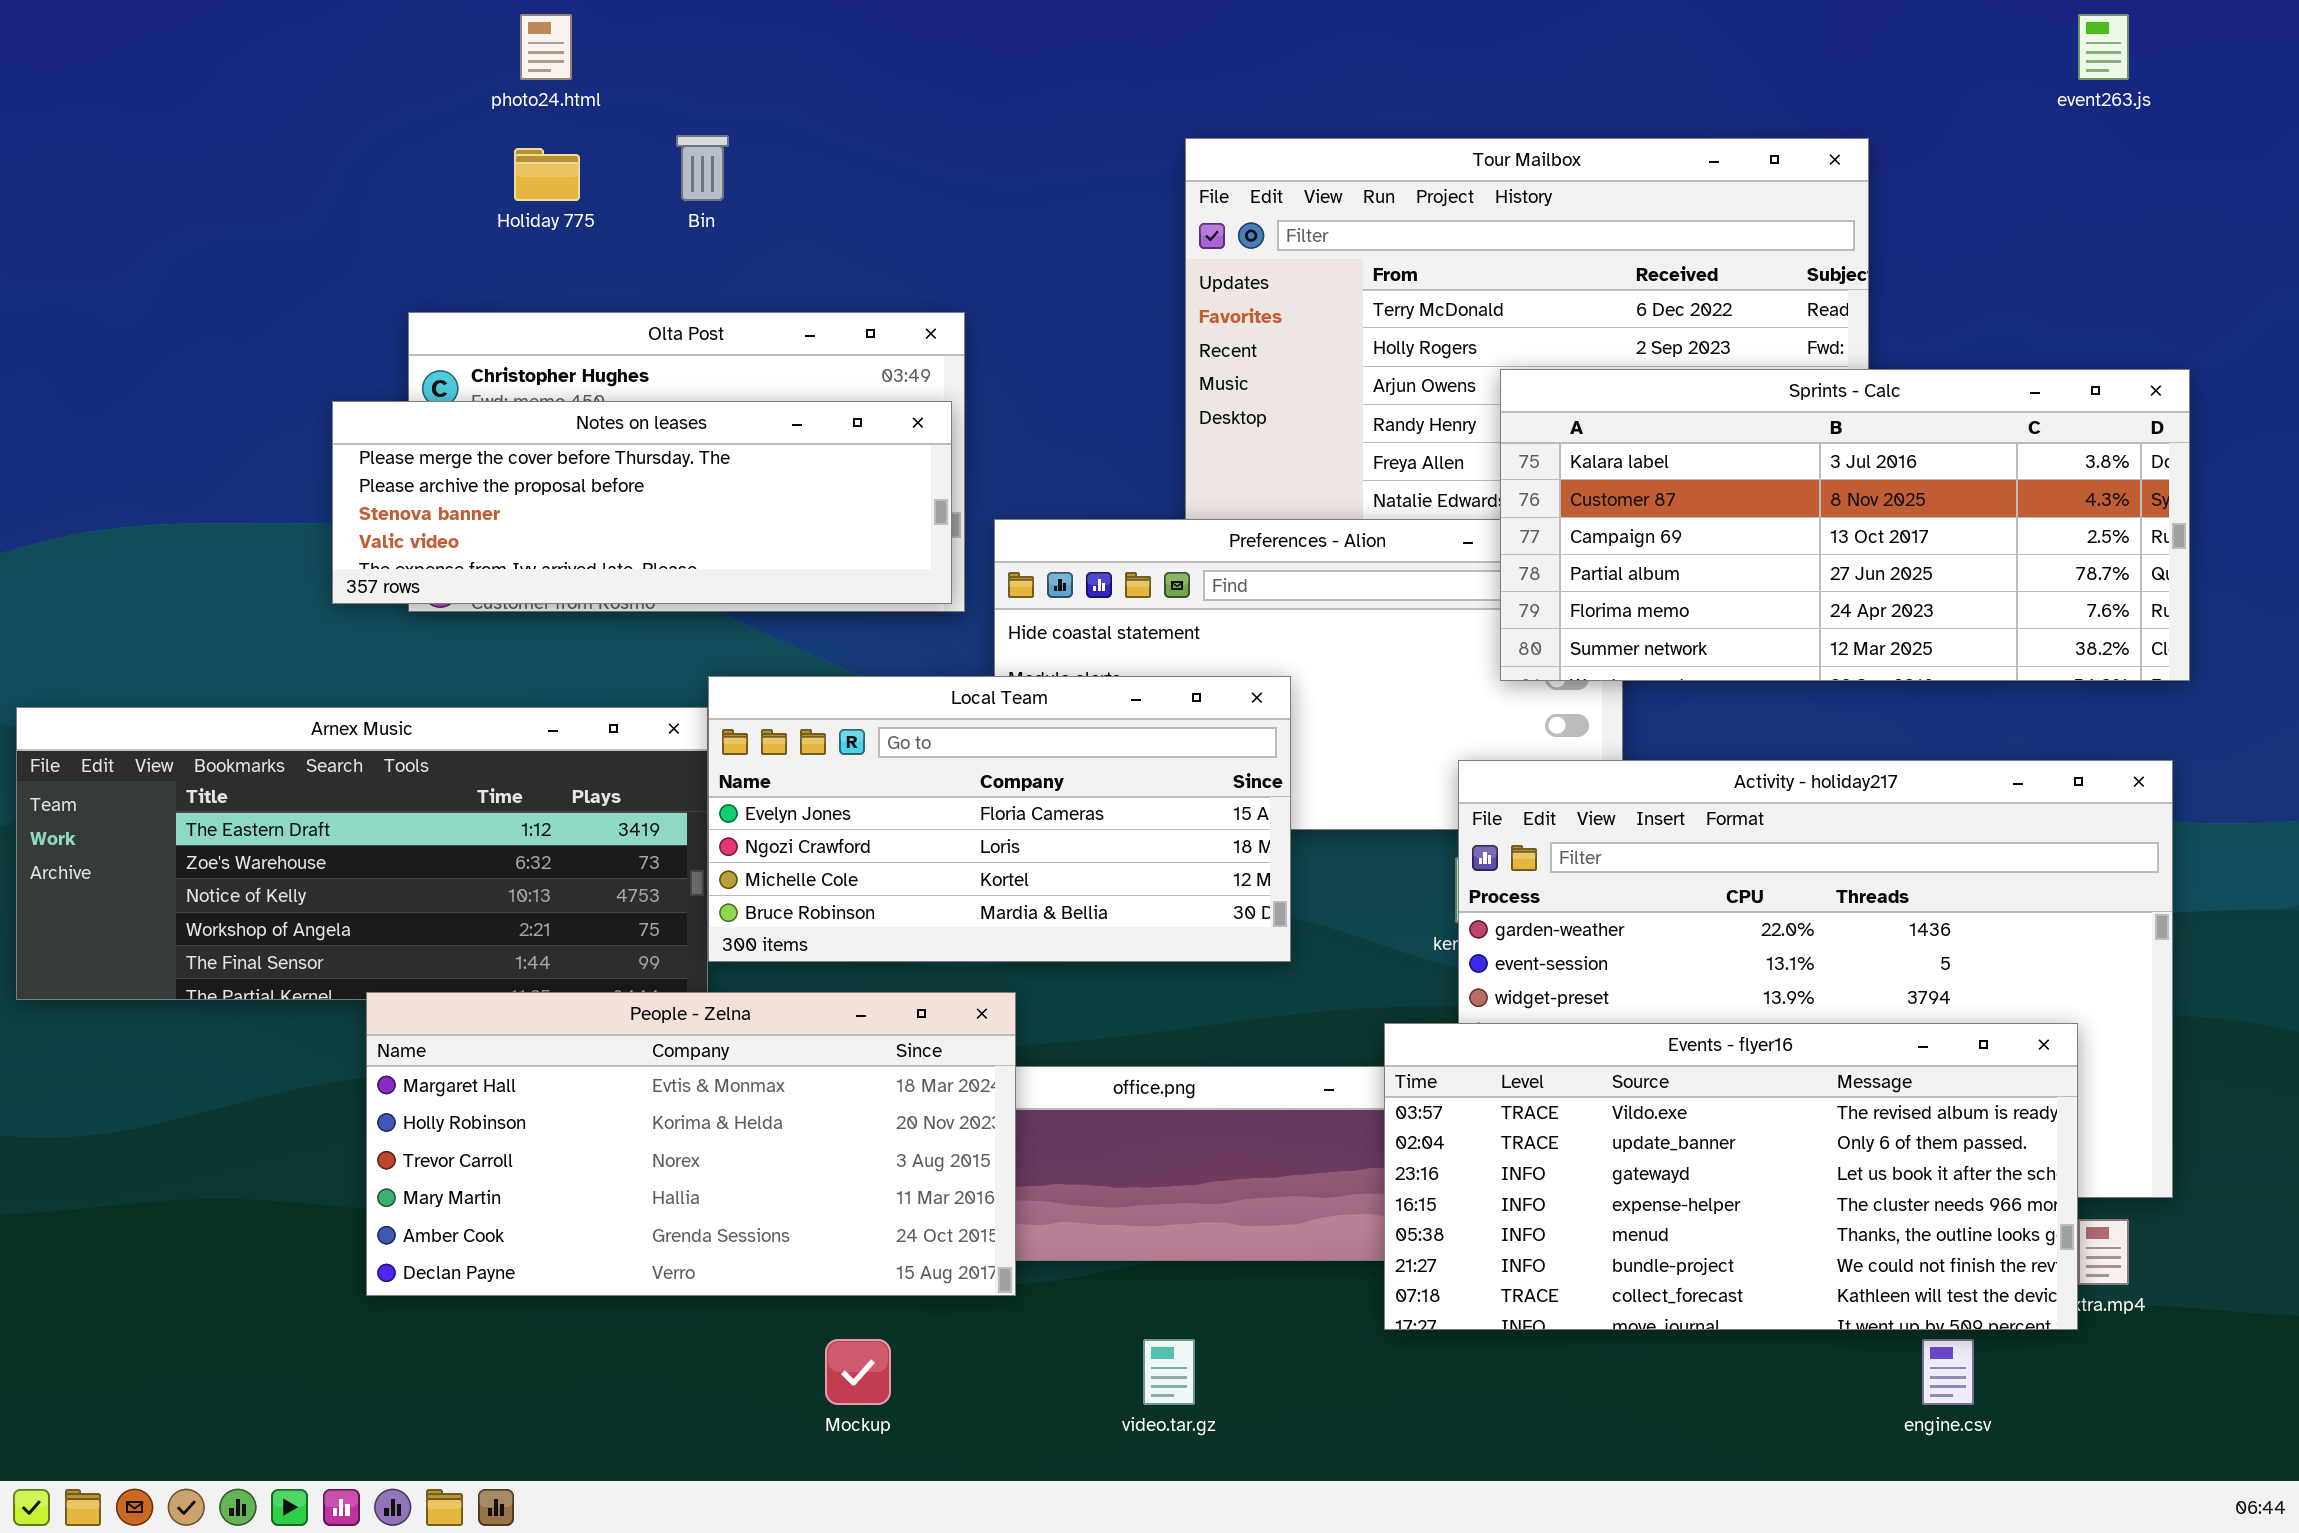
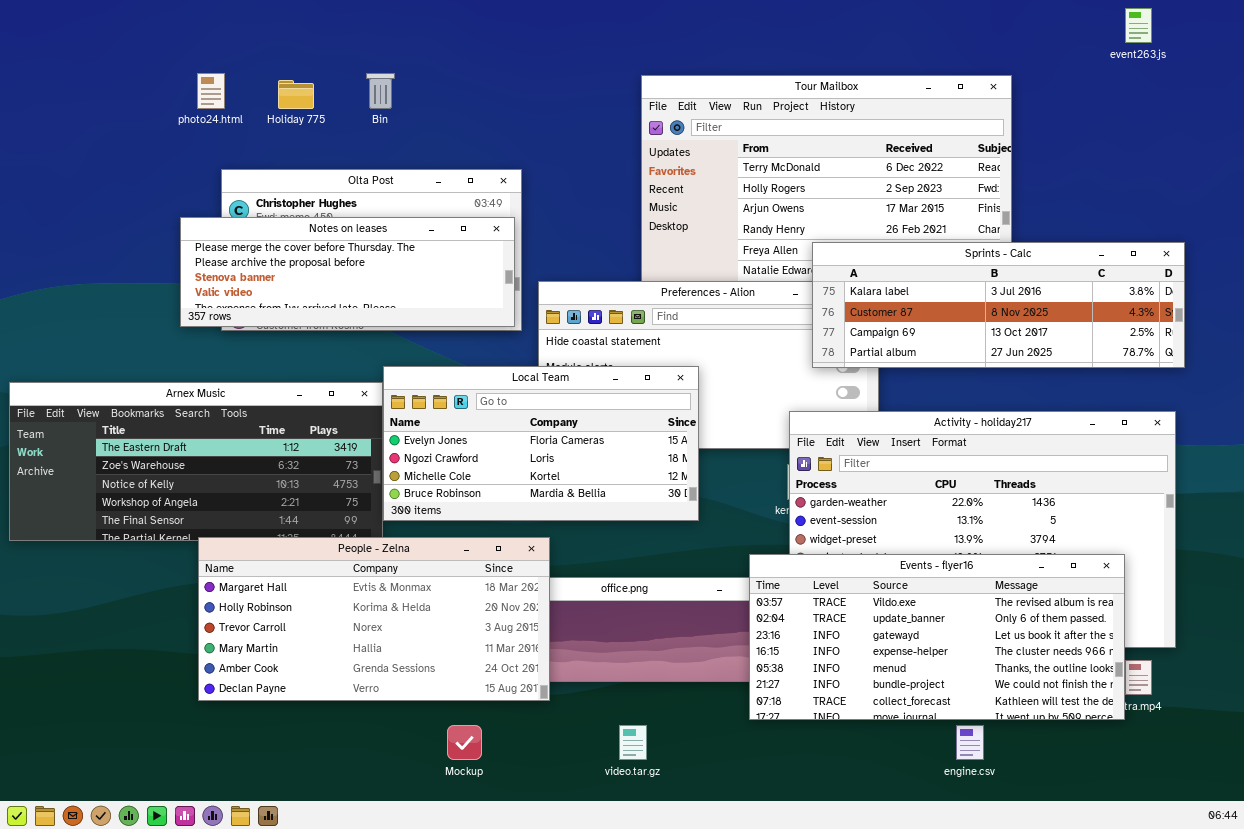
photo24.html: [520,14,572,80] -> [197,73,225,109], moved
Sprints - Calc: [1500,369,2190,681] -> [812,242,1185,368], resized
engine.csv: [1922,1339,1974,1405] -> [956,725,984,760], moved

